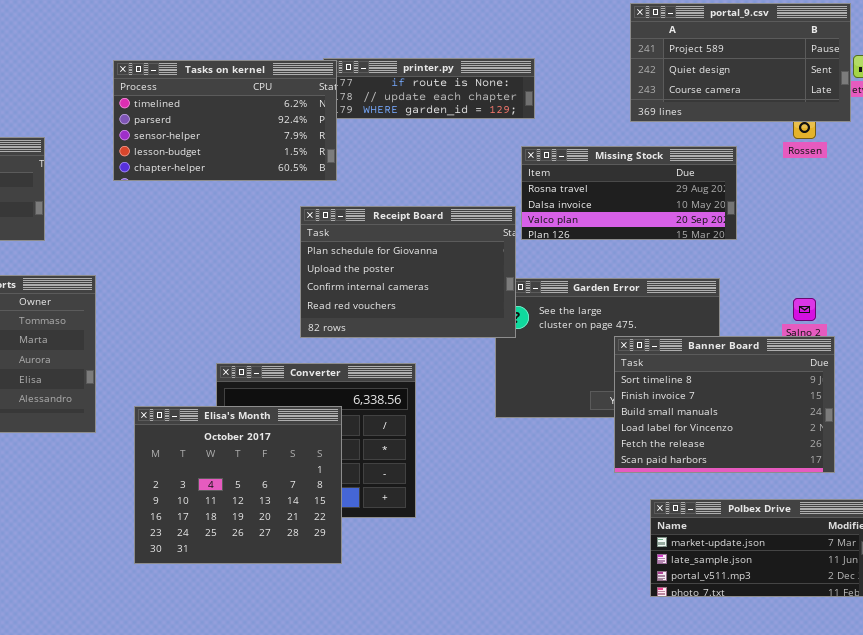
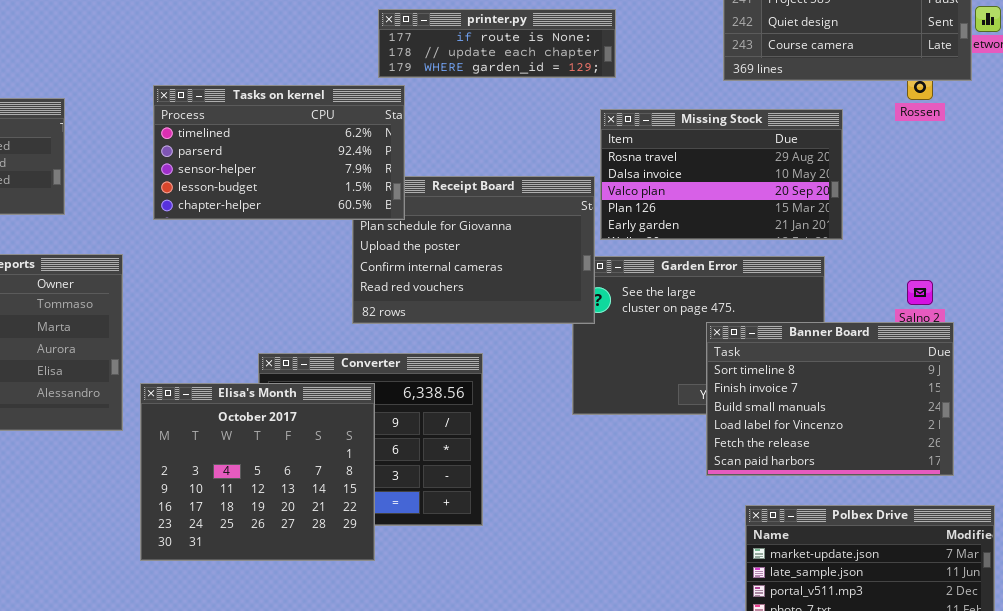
Tasks on kernel: [113,60,337,181] -> [153,85,405,220], moved
Missing Stock: [521,146,737,240] -> [600,109,843,240], resized
Elisa's Month: [134,406,342,564] -> [140,383,375,561], moved

